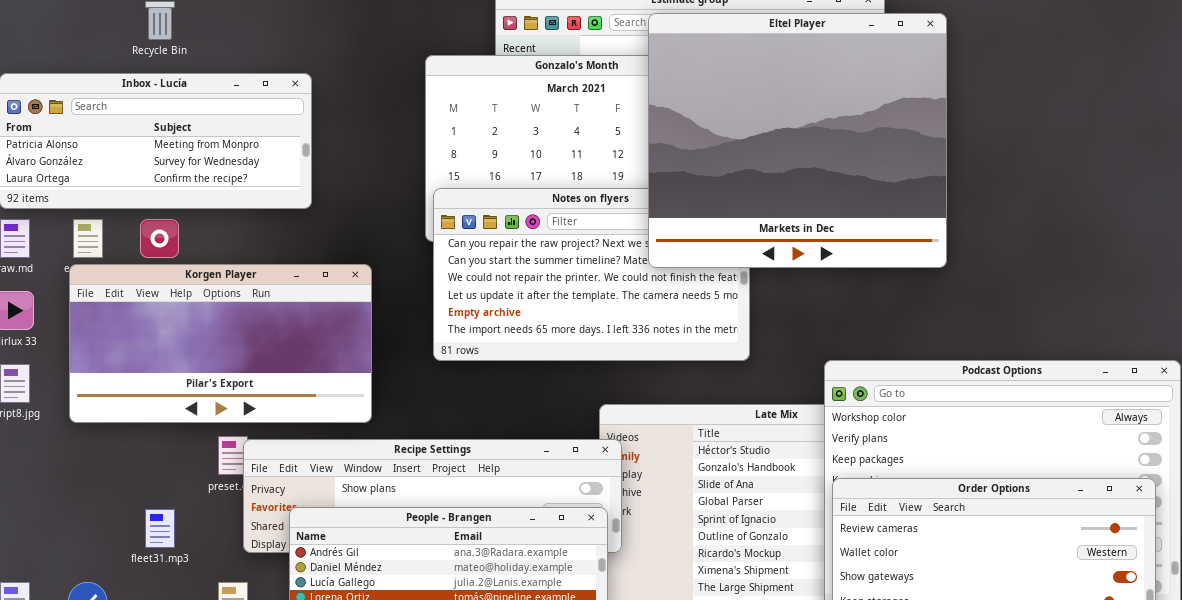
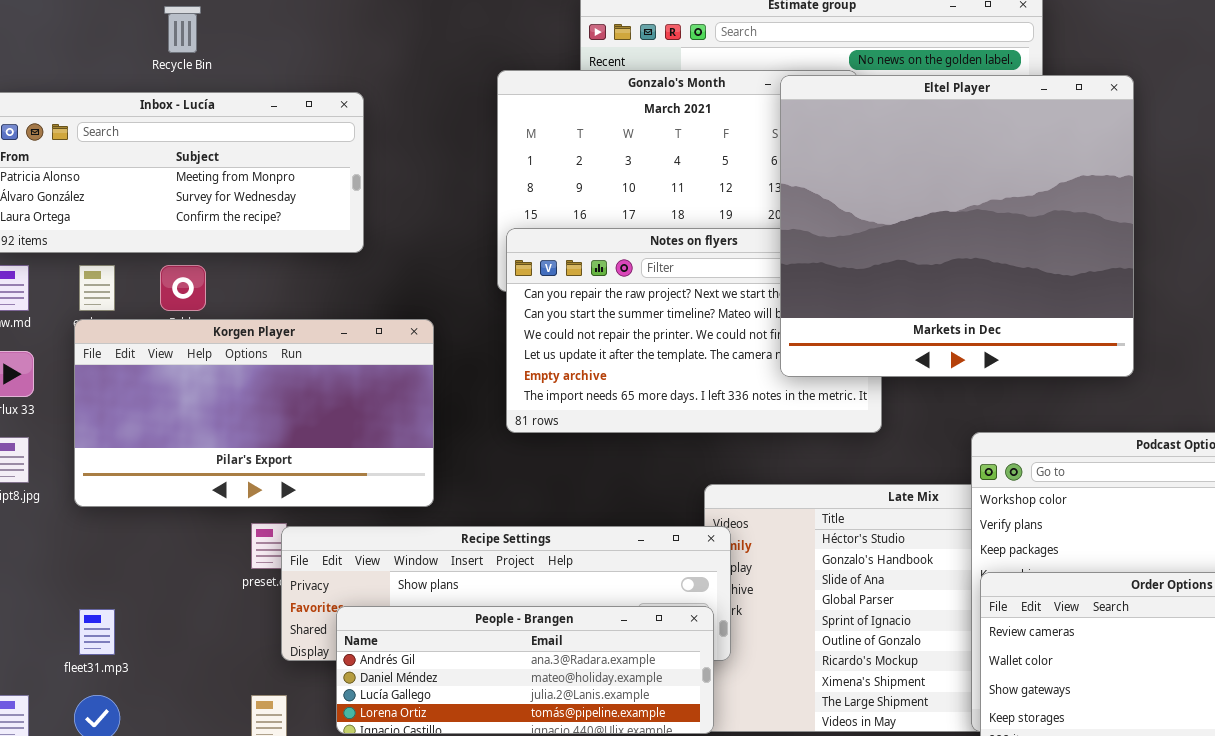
Eltel Player: [648,13,947,268] -> [780,75,1134,377], moved
fleet31.mp3: [145,509,175,548] -> [79,609,115,655], moved

